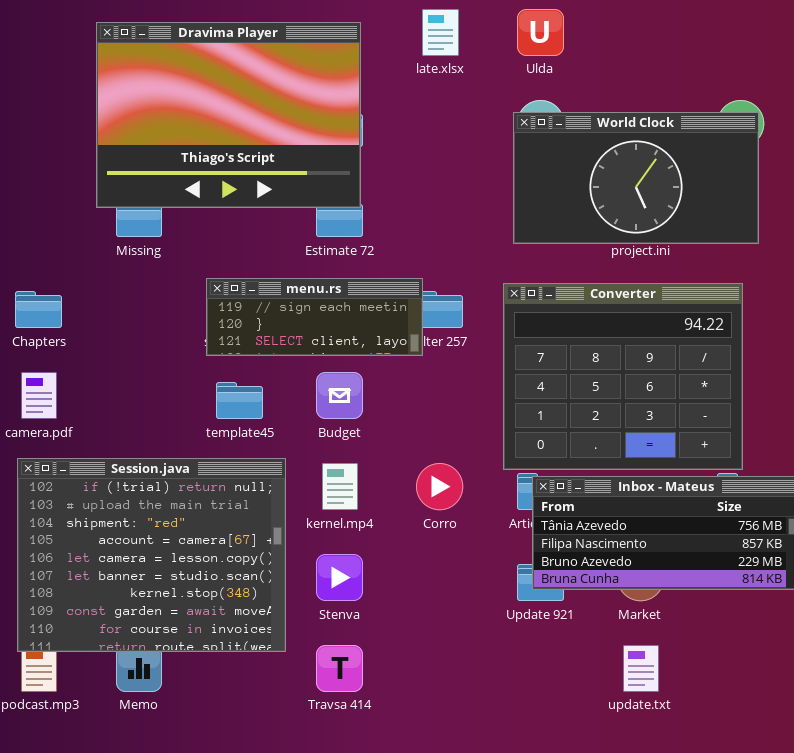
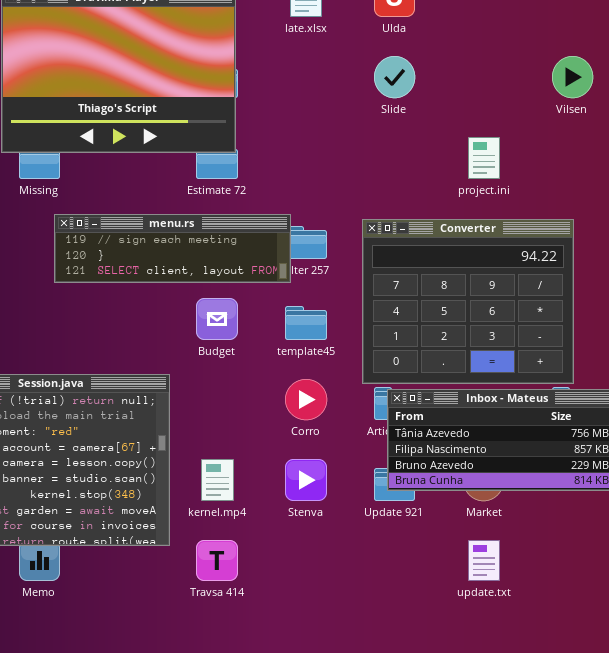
World Clock: [513,112,759,244] -> none, closed
menu.rs: [206,278,423,356] -> [54,214,291,283], resized
template45: [216,382,263,419] -> [285,306,327,340], moved
kernel.mp4: [322,463,358,510] -> [201,459,234,501], moved
Stenva: [316,554,363,601] -> [285,459,327,501], moved

